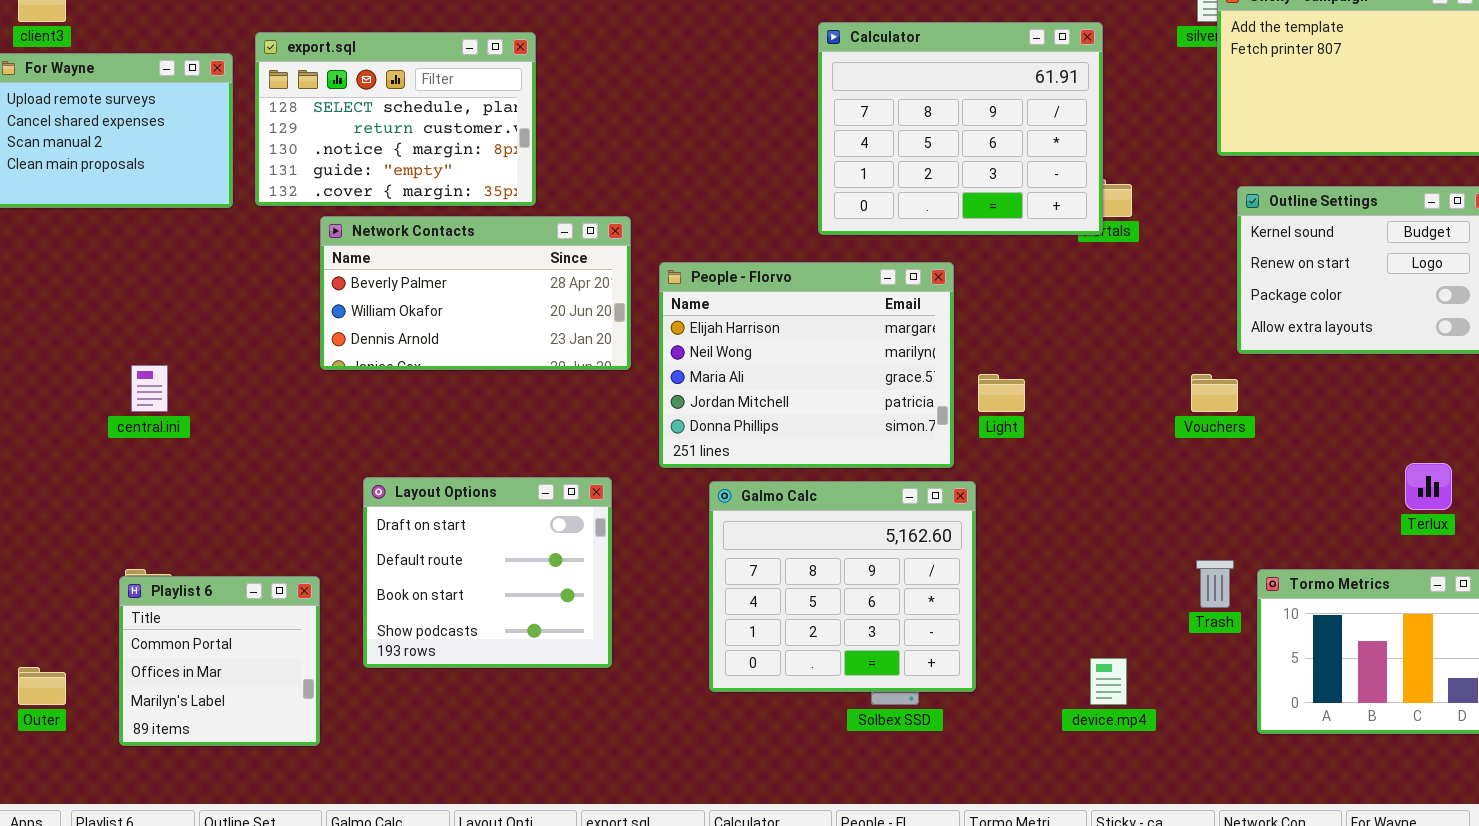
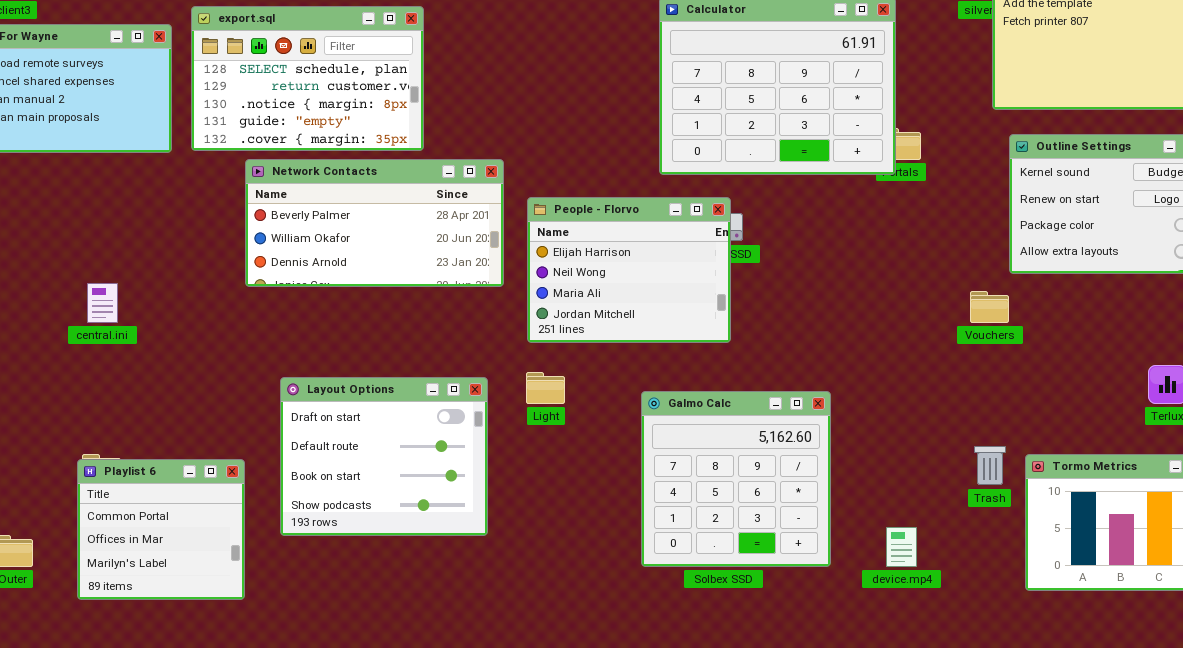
People - Florvo: [659,262,954,468] -> [527,197,731,343], resized
Light: [978,374,1025,412] -> [526,372,565,404], moved
Galmo Calc: [709,481,976,692] -> [641,391,831,567], moved, resized

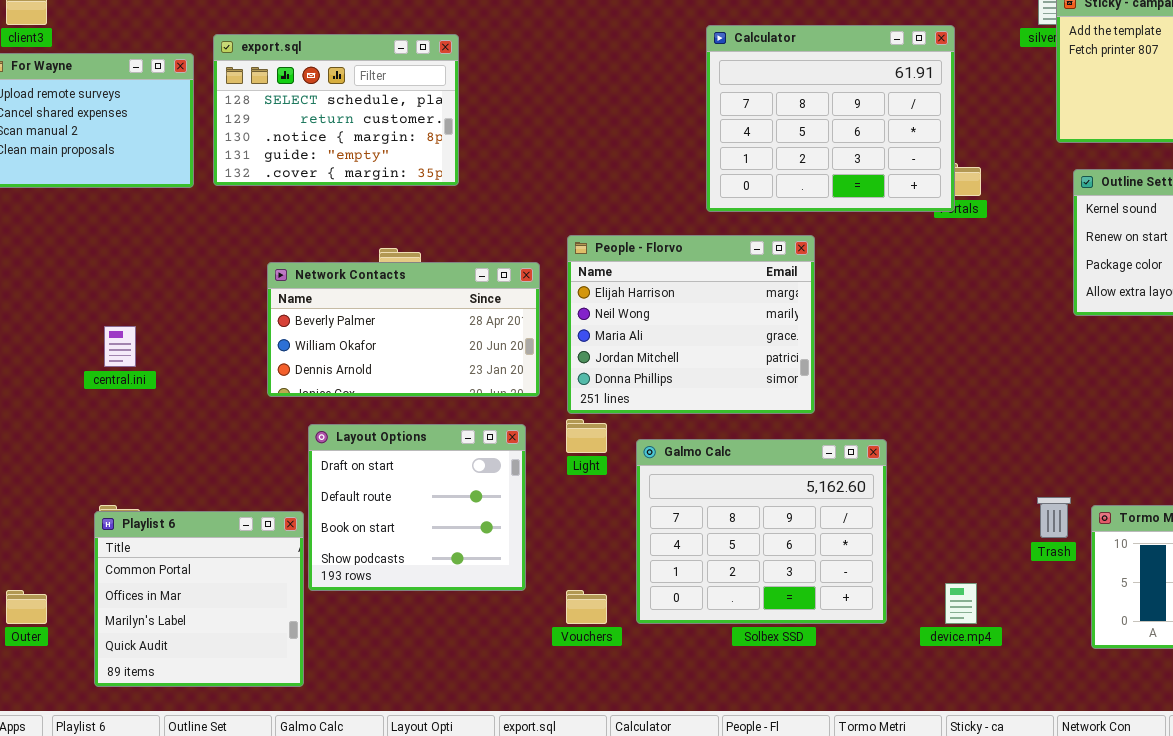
Network Contacts: [245,159,504,287] -> [267,262,540,397], moved
People - Florvo: [527,197,731,343] -> [567,235,815,414], resized
Vouchers: [970,291,1009,323] -> [566,590,607,624], moved
Galmo Calc: [641,391,831,567] -> [636,439,887,624], resized
Playlist 6: [77,459,245,600] -> [94,511,304,687], resized

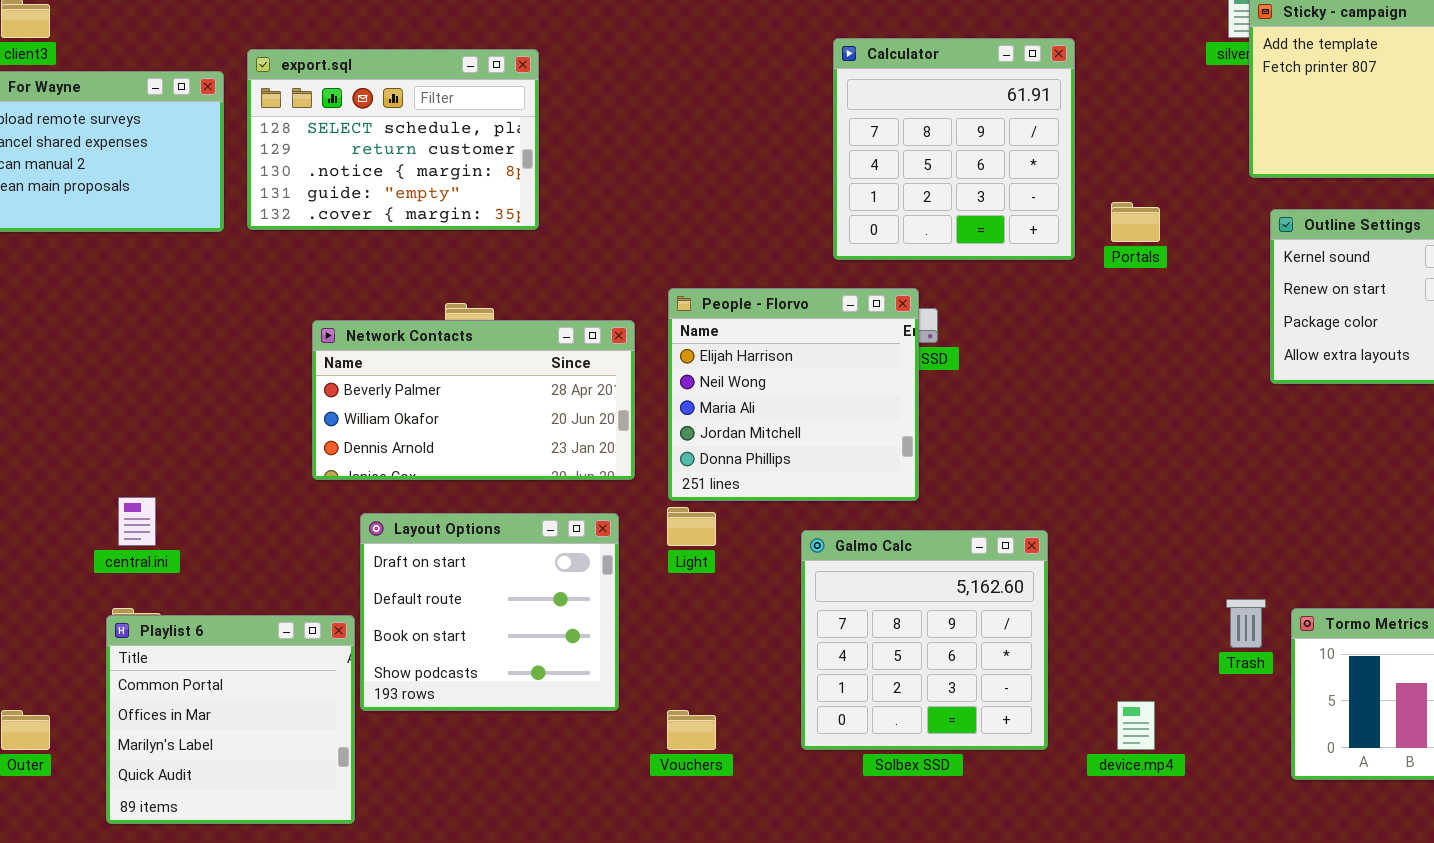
Calculator: [706,25,955,212] -> [833,38,1075,260], resized
People - Florvo: [567,235,815,414] -> [668,288,919,501], resized
central.ini: [104,326,136,367] -> [118,497,156,546], moved
Galmo Calc: [636,439,887,624] -> [801,530,1048,750], resized

